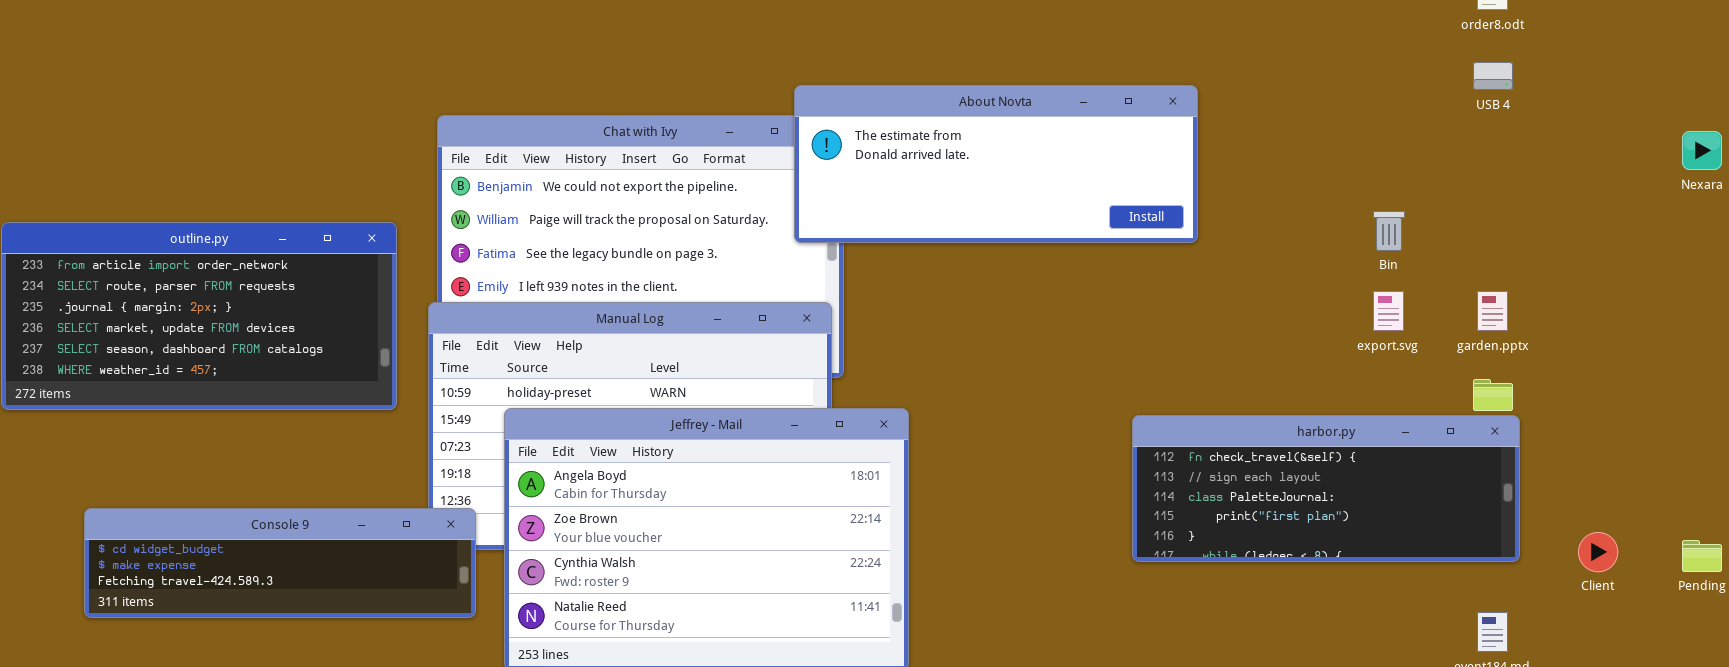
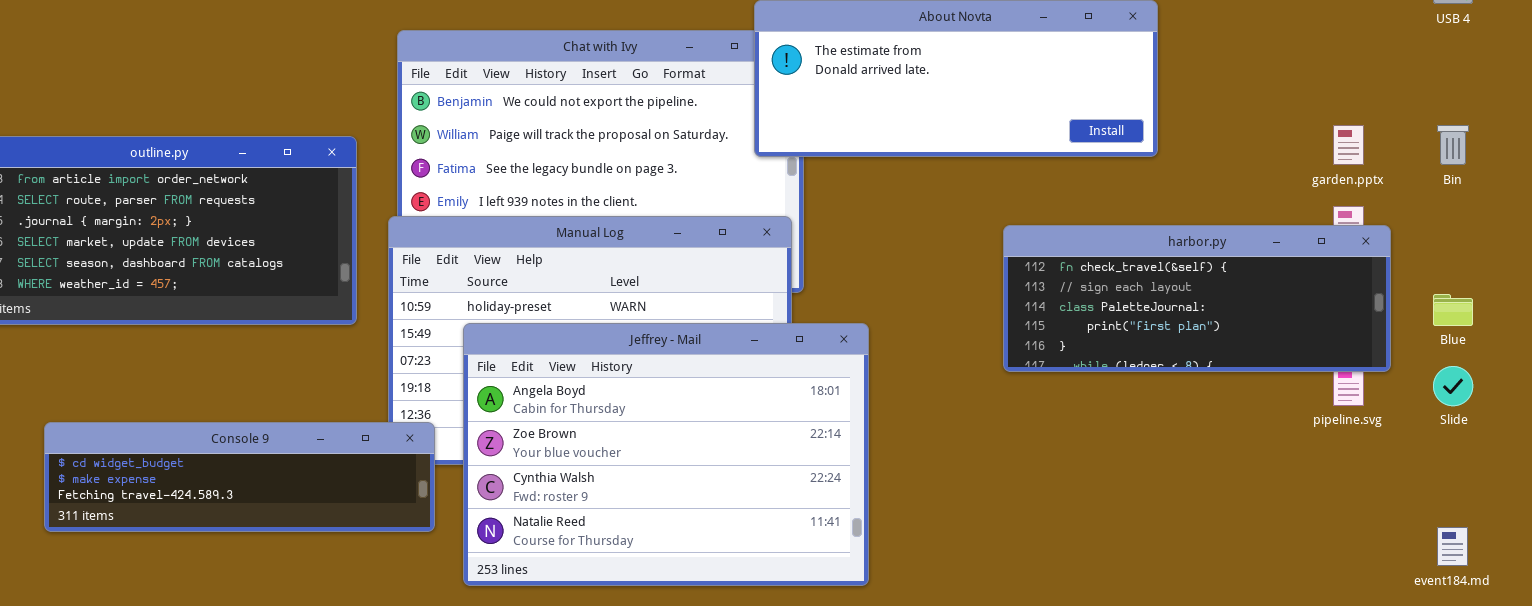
Bin: [1373,211,1405,251] -> [1437,125,1469,165], moved
garden.pptx: [1477,291,1508,331] -> [1333,125,1364,165], moved
harbor.py: [1132,415,1520,562] -> [1003,225,1391,372], moved

